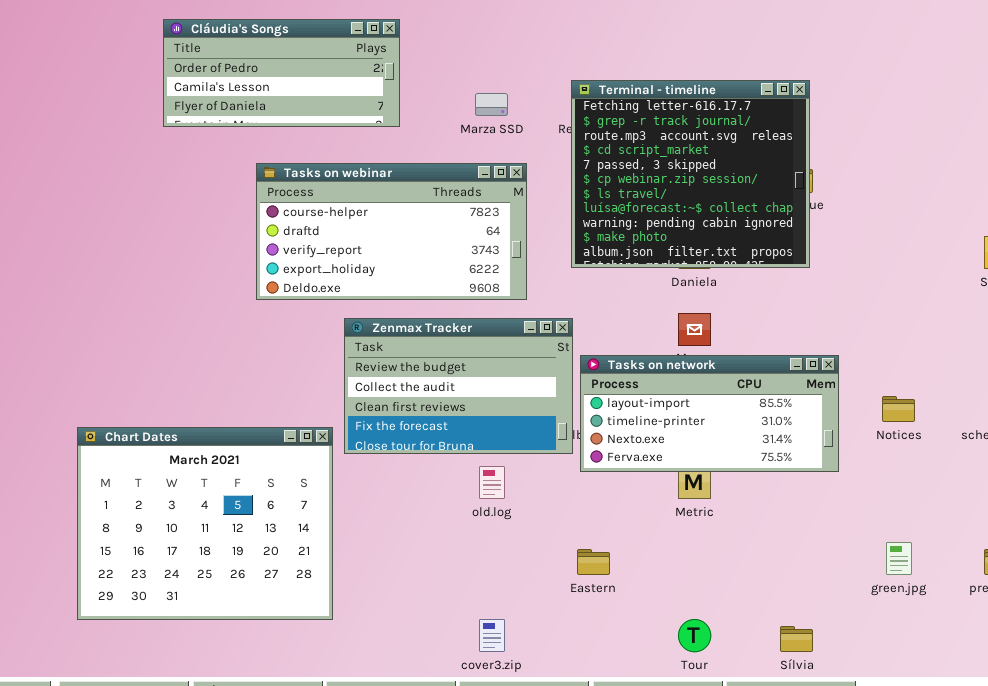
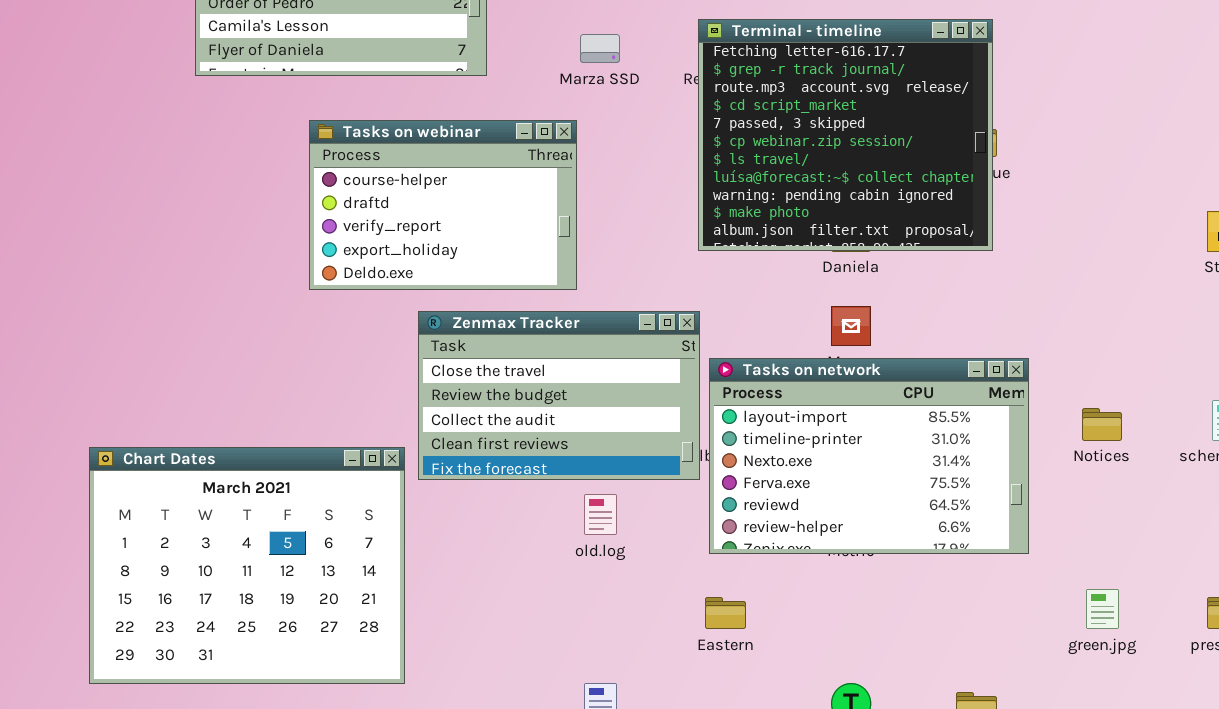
Tasks on webinar: [256,163,527,300] -> [309,120,577,290], resized
Zenmax Tracker: [344,318,573,454] -> [418,311,700,480], scrolled up 1 row
Tasks on network: [580,355,839,472] -> [709,358,1029,554], resized

